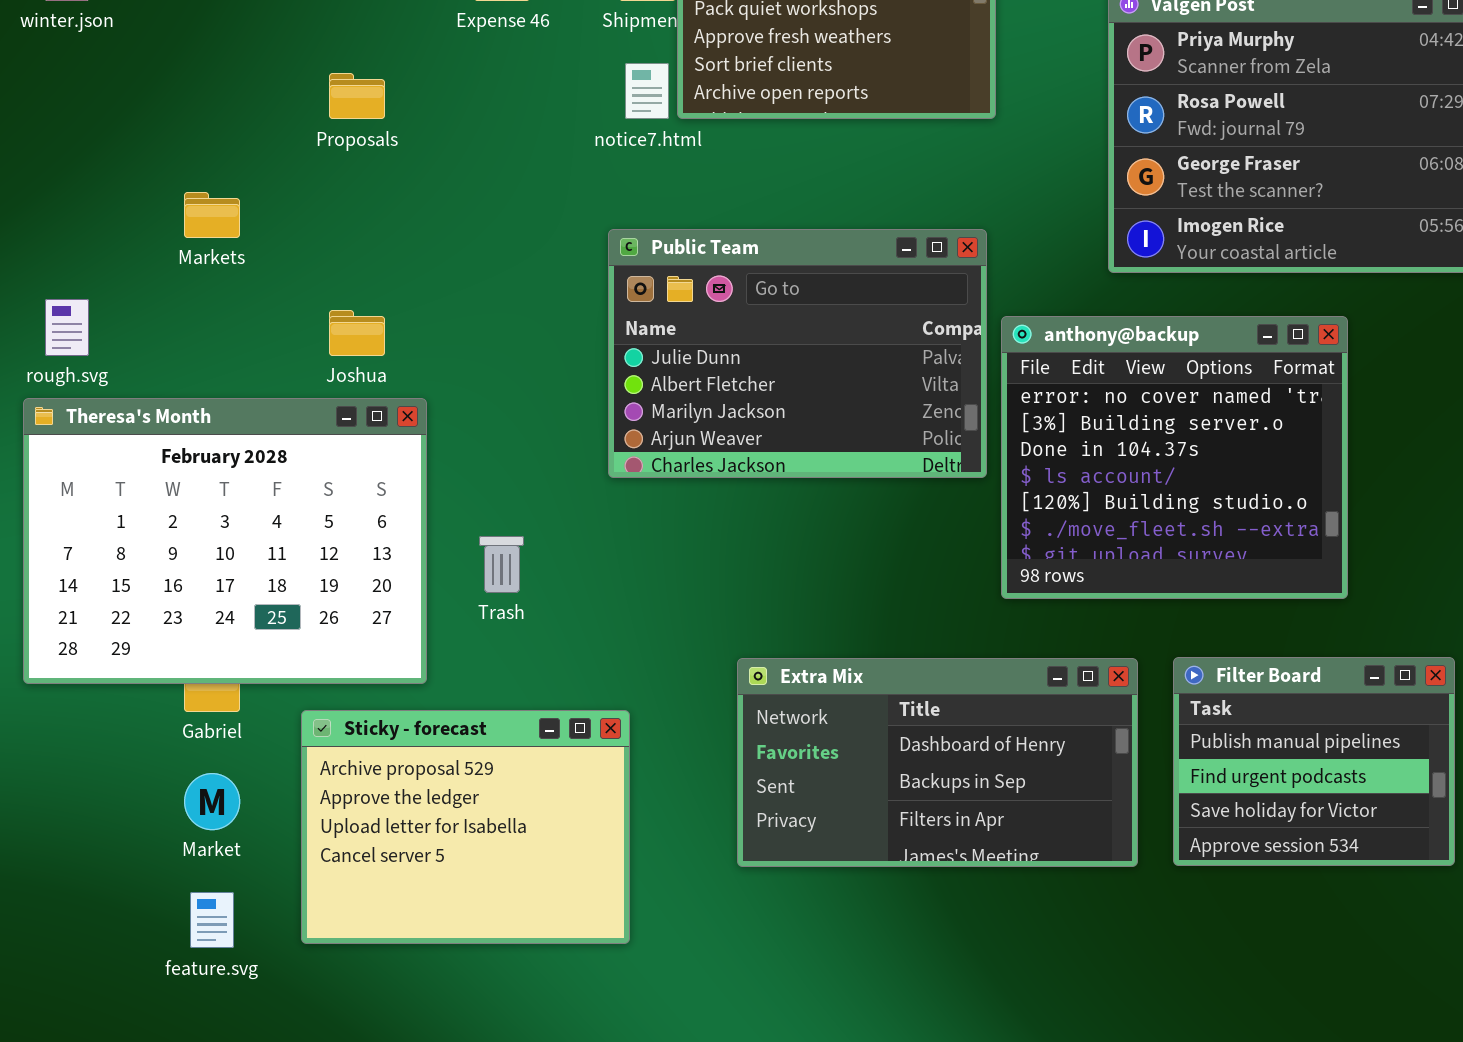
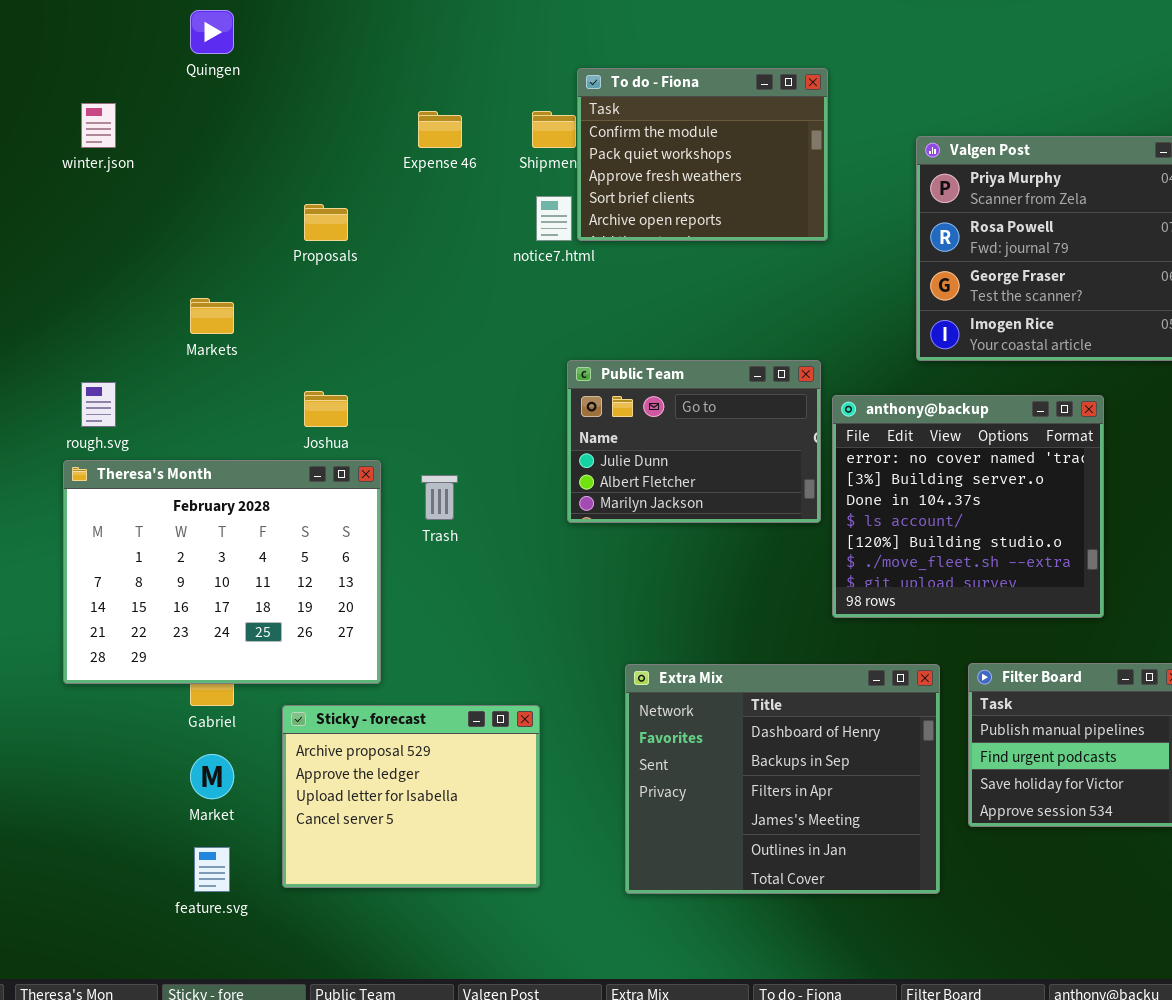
Public Team: [608,229,987,478] -> [567,360,821,523], resized
Trash: [479,536,524,593] -> [421,475,458,520], moved
Extra Mix: [737,658,1138,867] -> [625,664,940,894], resized

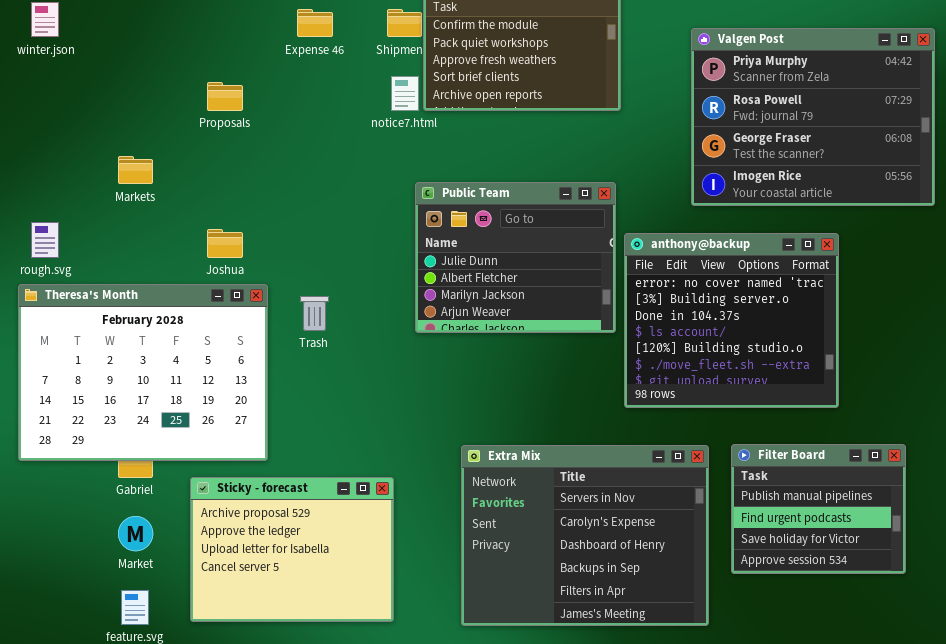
Public Team: [567,360,821,523] -> [415,182,616,333], resized
Extra Mix: [625,664,940,894] -> [461,445,709,626], scrolled up 2 rows

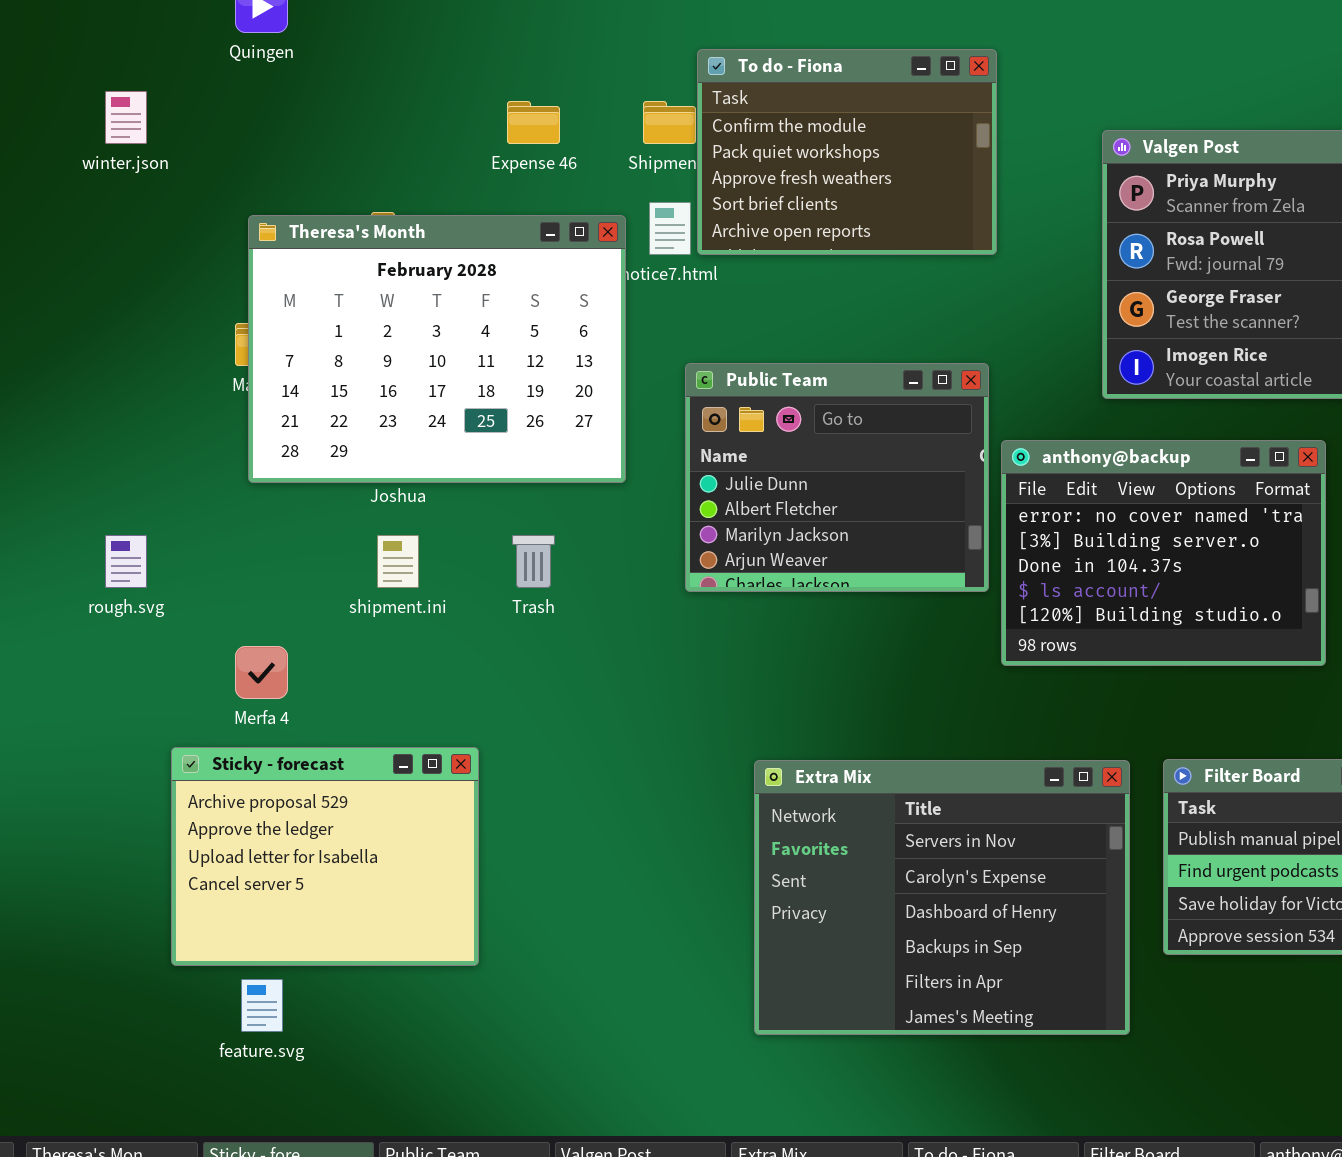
rough.svg: [31,222,59,258] -> [105,535,147,588], moved
anthony@backup: [624,233,839,408] -> [1001,440,1326,666], resized
Theresa's Month: [18,284,268,461] -> [248,215,626,483], moved
Sticky - forecast: [190,477,394,622] -> [171,747,479,966], moved

